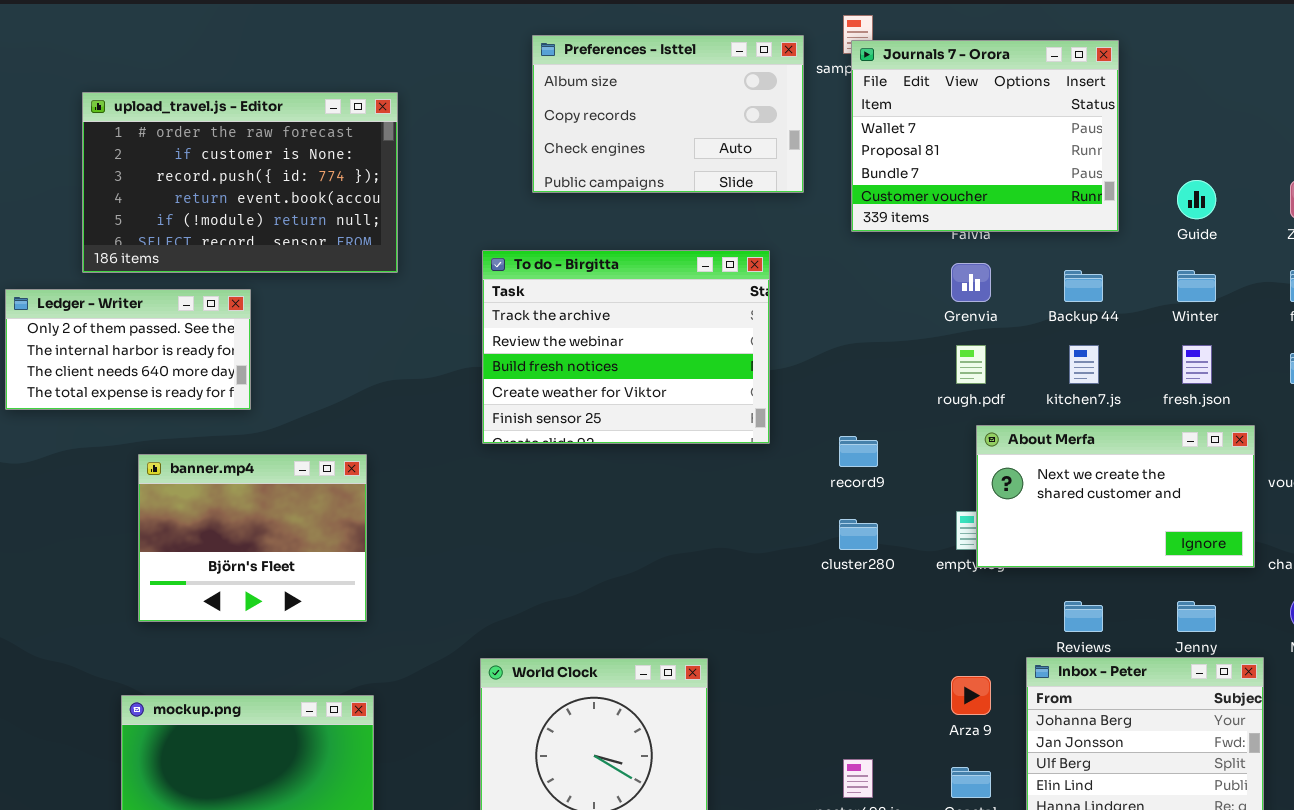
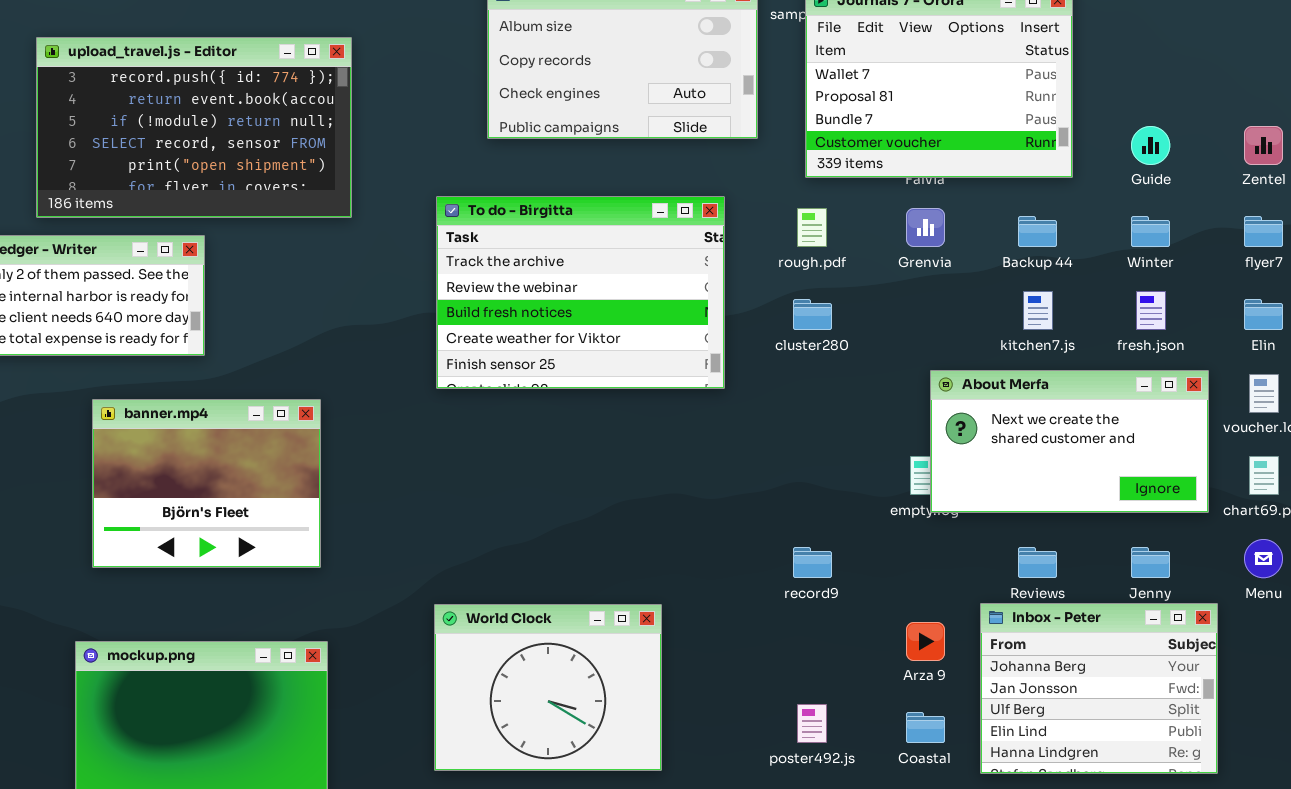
upload_travel.js - Editor: [82,92,398,273] -> [36,37,352,218], scrolled down 2 rows
rough.pdf: [956,345,986,384] -> [797,208,827,247], moved
record9: [839,436,878,467] -> [793,547,832,578], moved
cluster280: [839,519,878,550] -> [793,299,832,330], moved

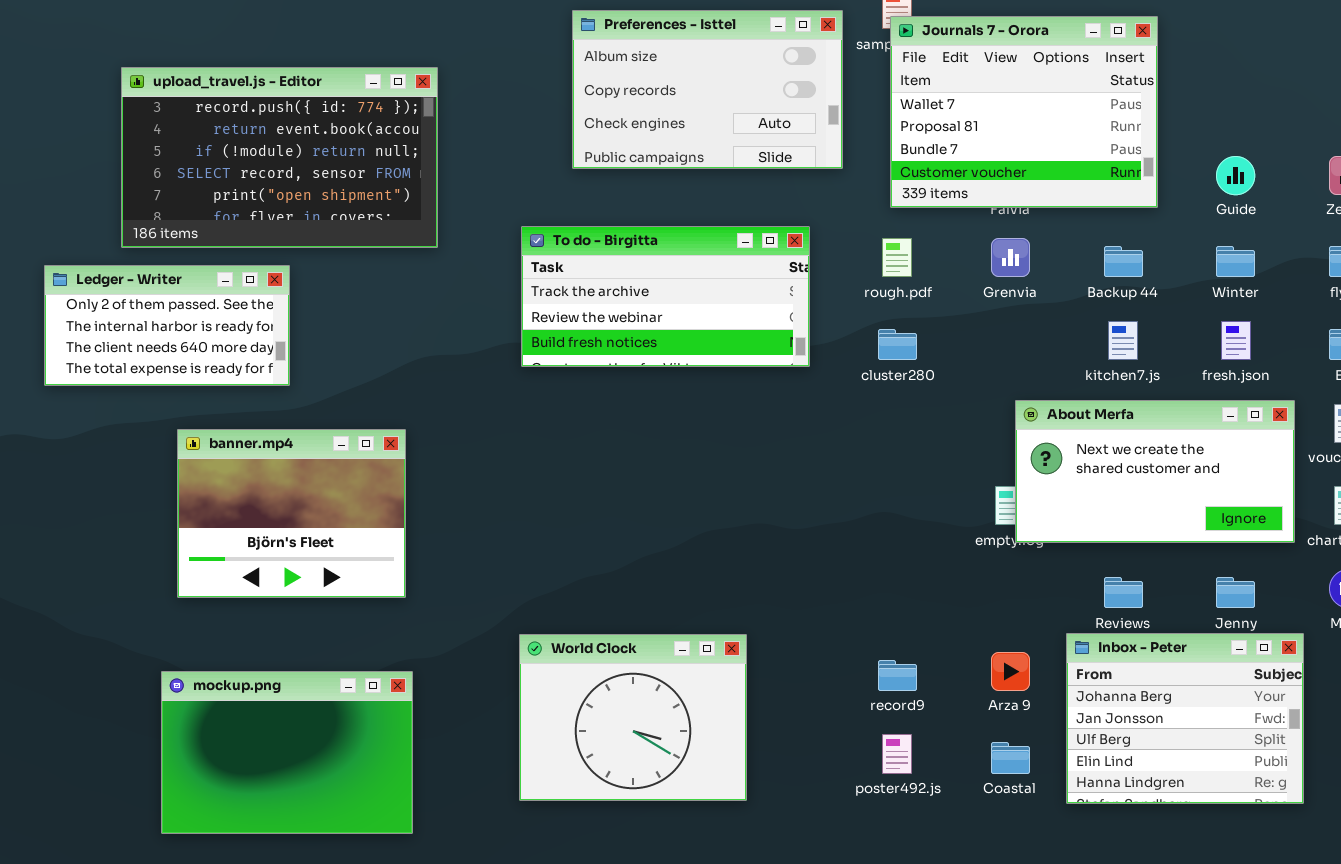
To do - Birgitta: [436,196,725,389] -> [521,226,810,367], resized
record9: [793,547,832,578] -> [878,660,917,691], moved

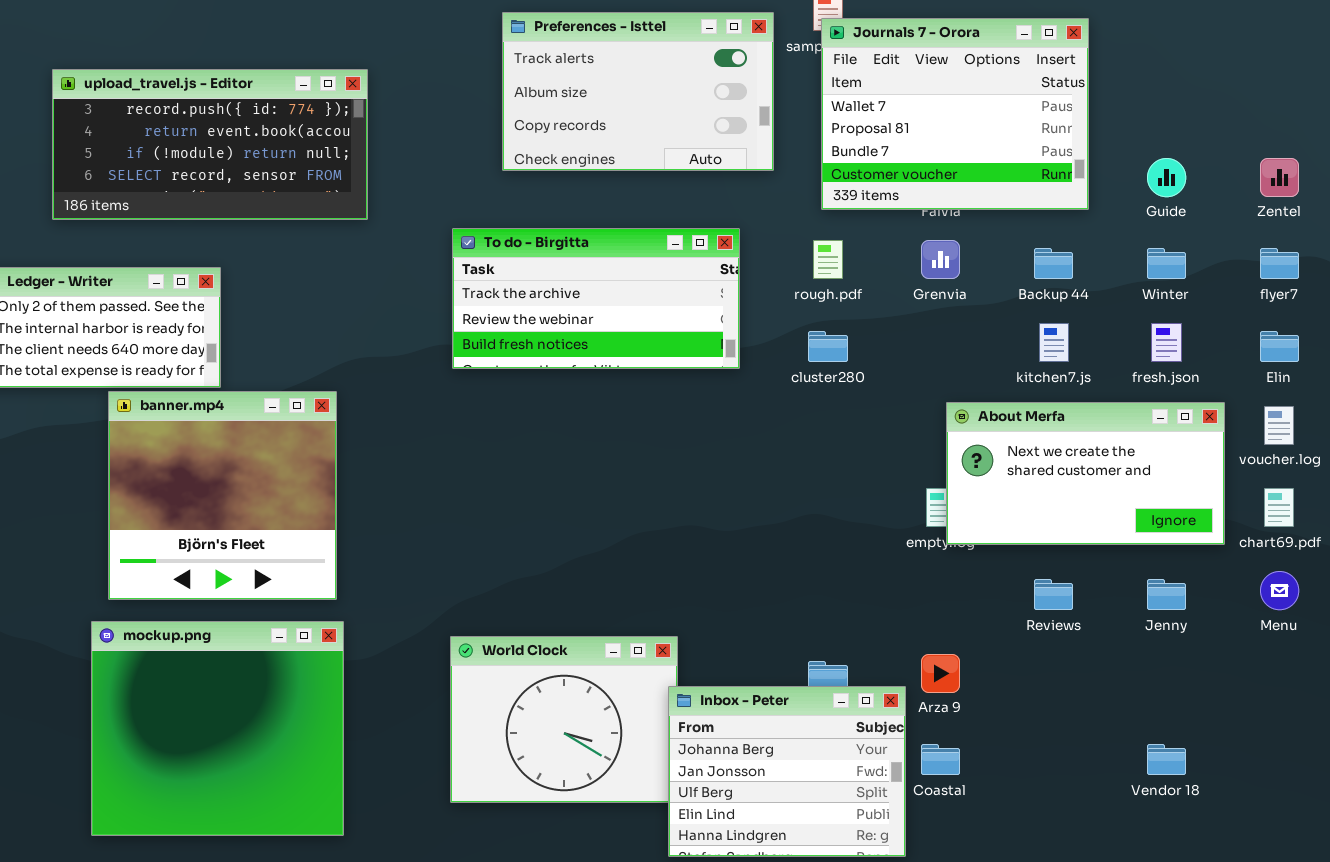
Preferences - Isttel: [572,10,843,169] -> [502,12,774,171], scrolled up 1 row
upload_travel.js - Editor: [121,67,438,248] -> [52,69,368,220], resized
banner.mp4: [177,429,406,598] -> [108,391,337,600], resized
Inbox - Peter: [1066,633,1304,804] -> [668,686,906,857], moved
mockup.png: [161,671,413,834] -> [91,621,344,836], resized

